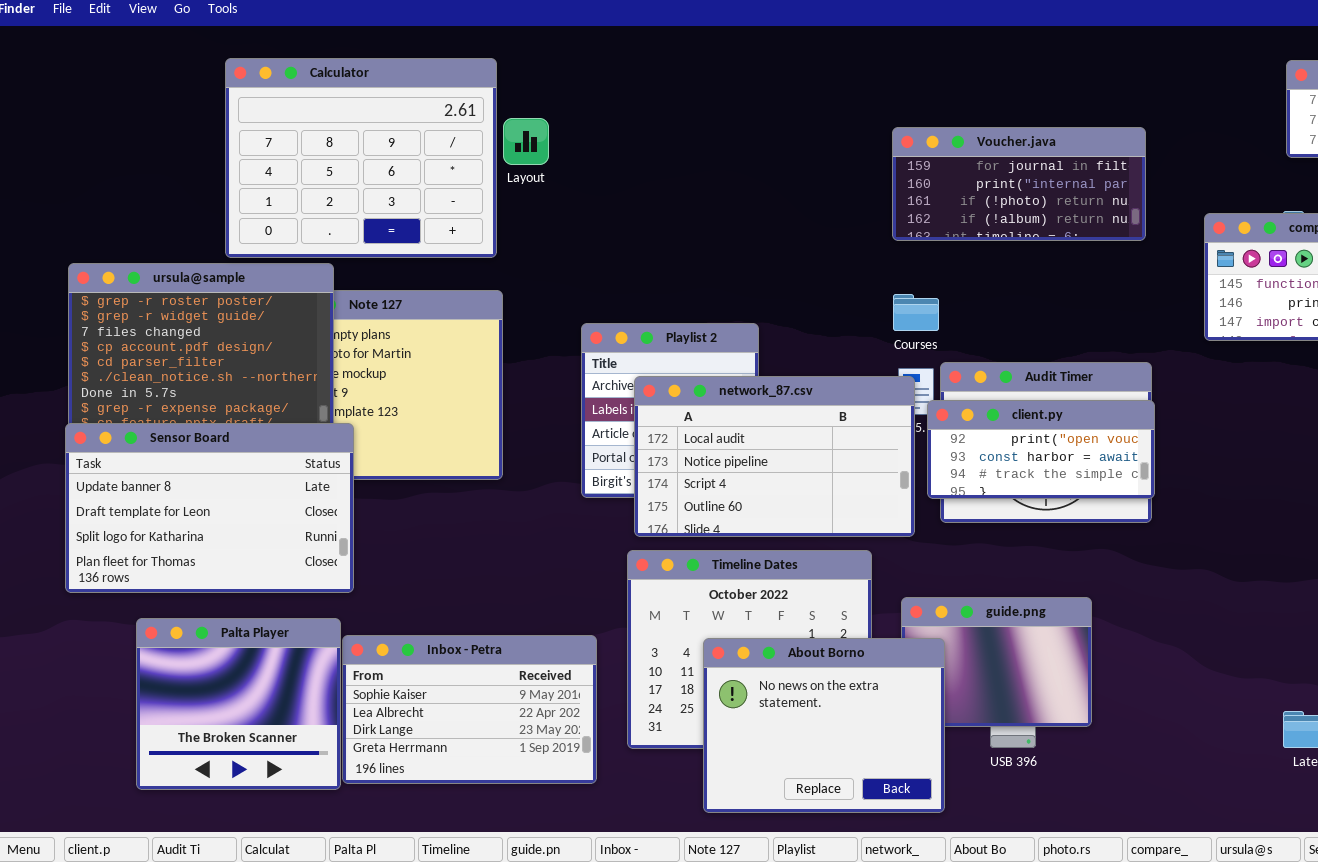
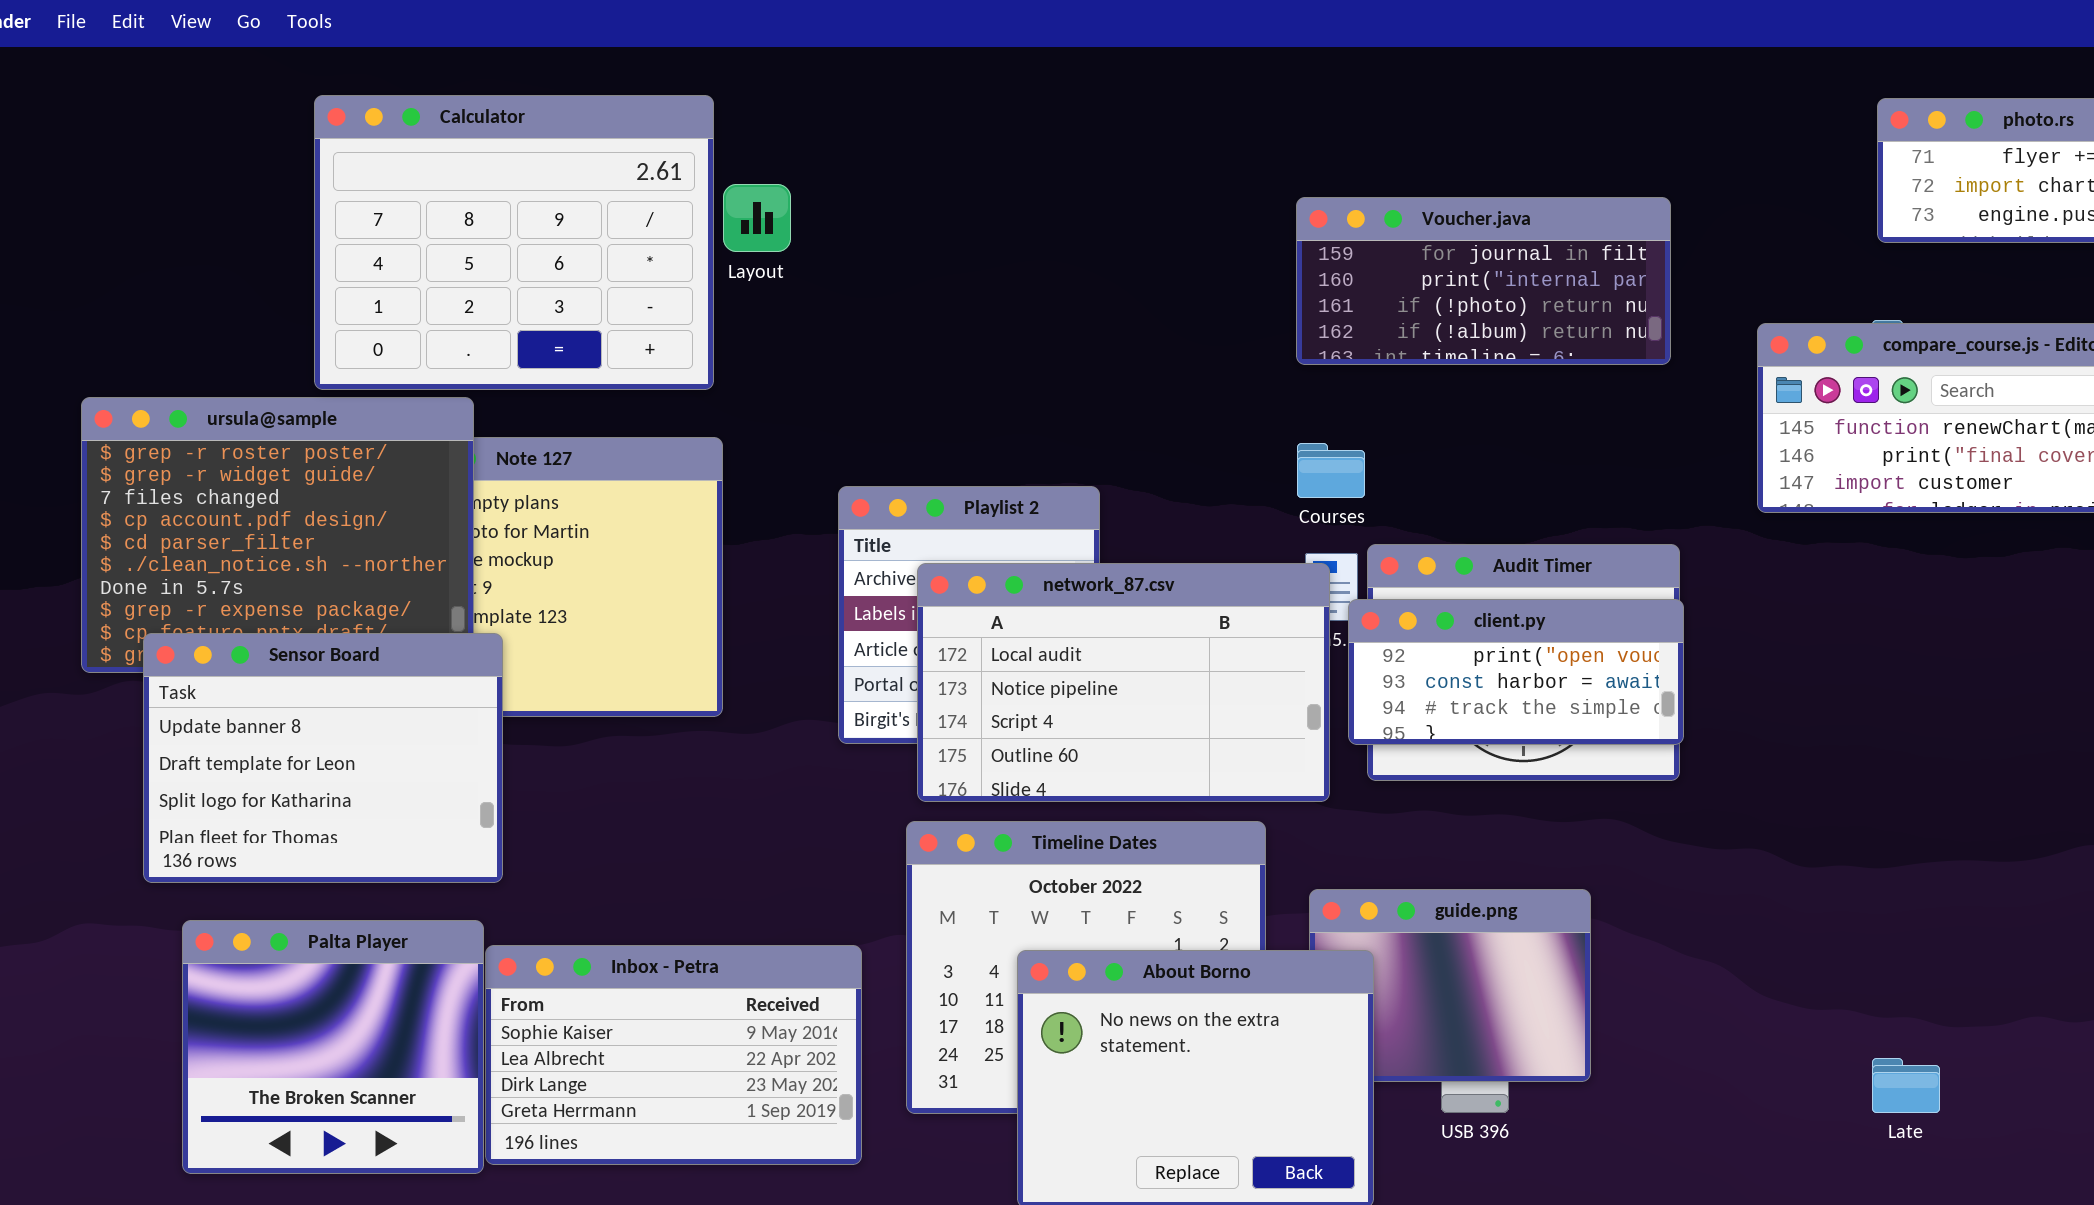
Sensor Board: [65,423,354,593] -> [143,633,503,883], resized

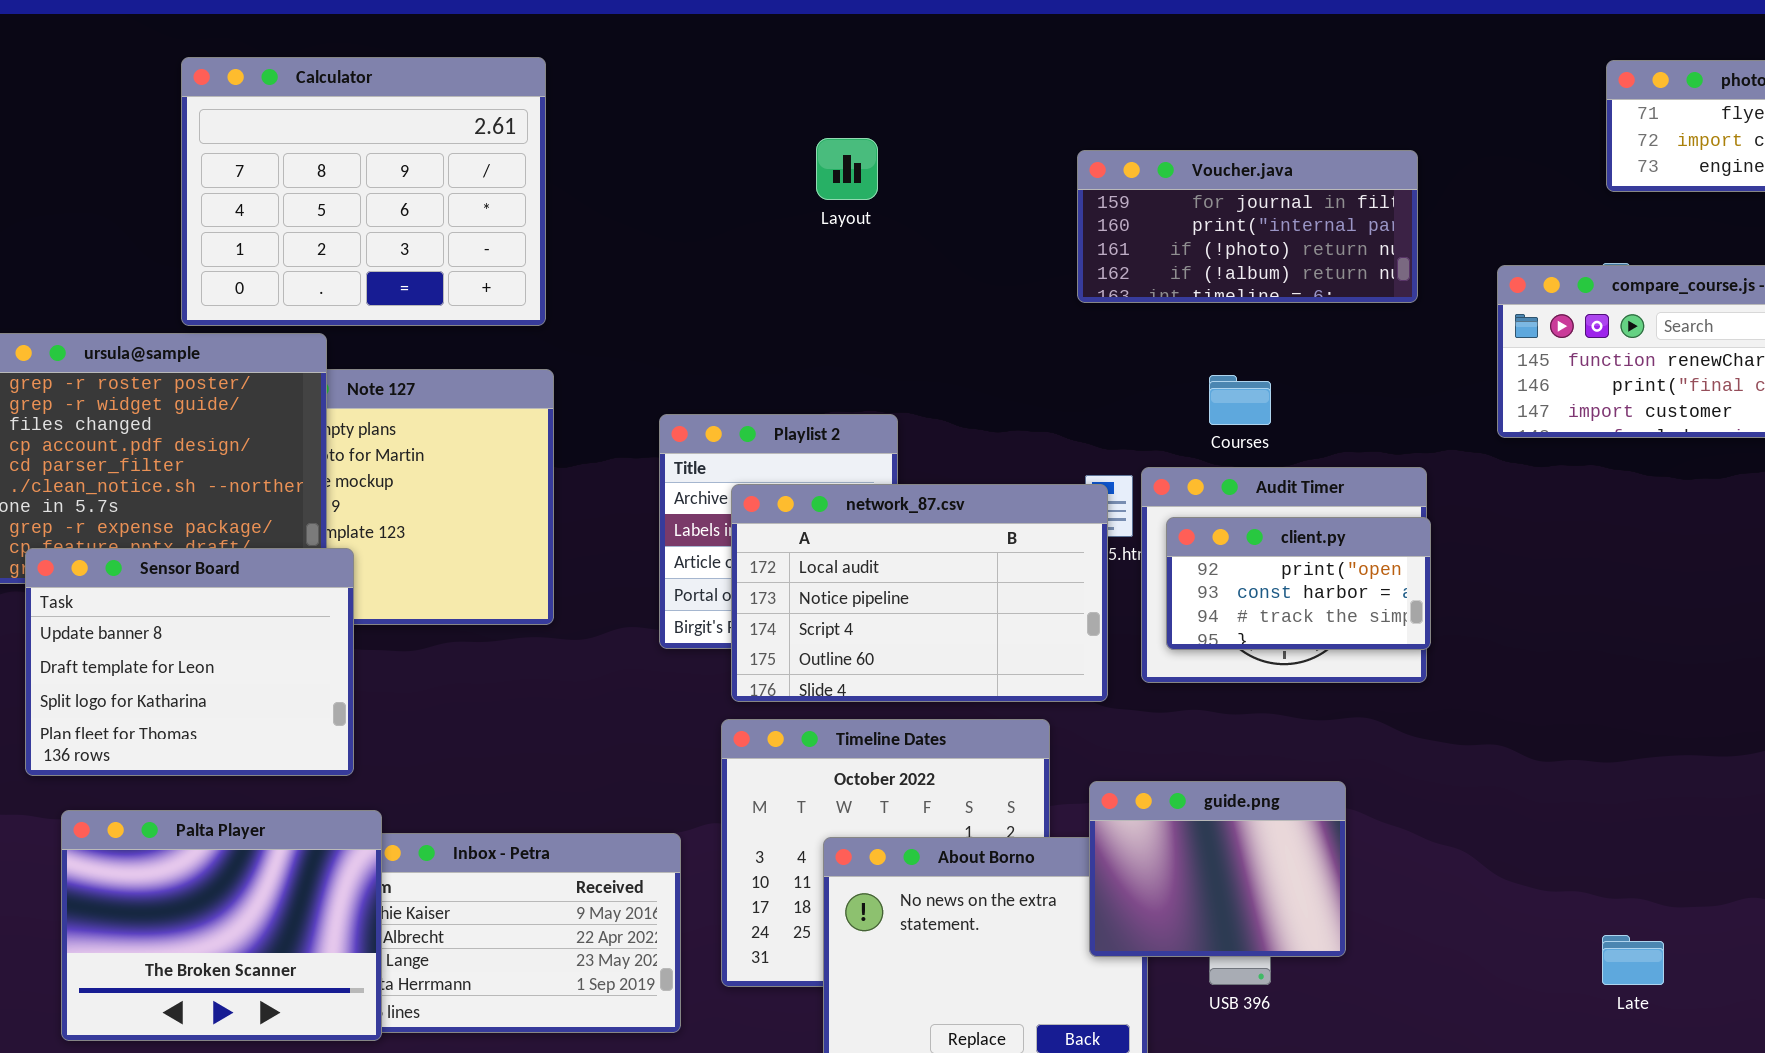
Layout: [723,184,791,252] -> [816,138,878,200], moved
Courses: [1297,443,1365,498] -> [1209,375,1271,425], moved
client.py: [1348,599,1684,745] -> [1166,517,1431,650], resized
guide.png: [1309,889,1591,1082] -> [1089,781,1346,957], raised
Palta Player: [182,920,484,1174] -> [61,810,382,1041], resized

